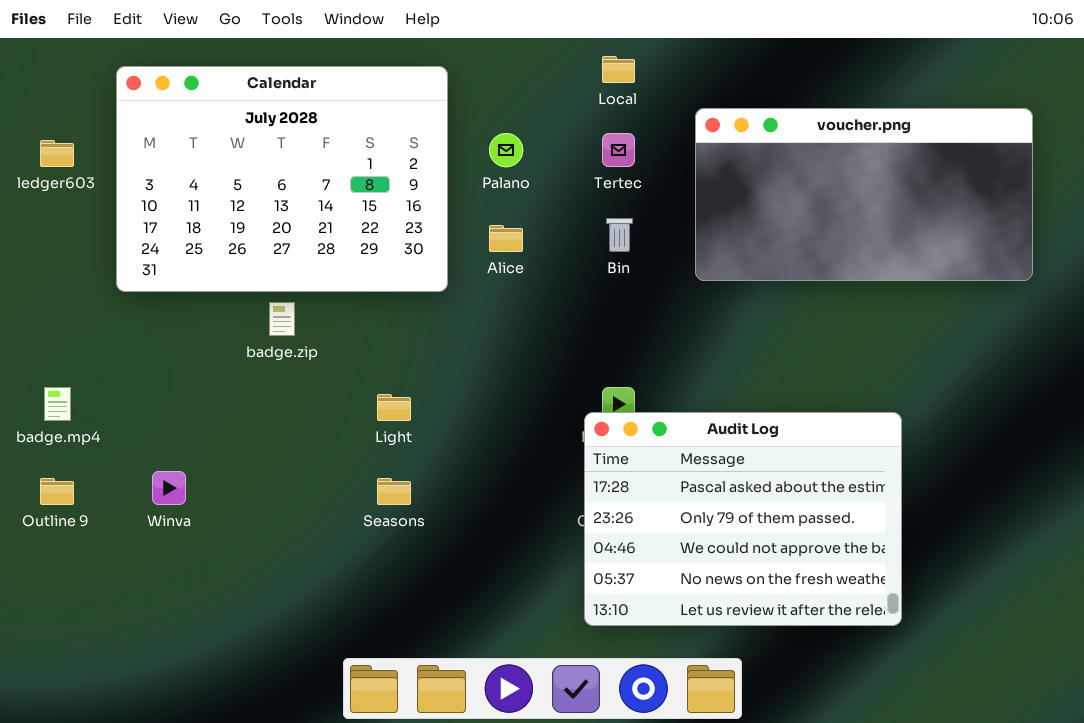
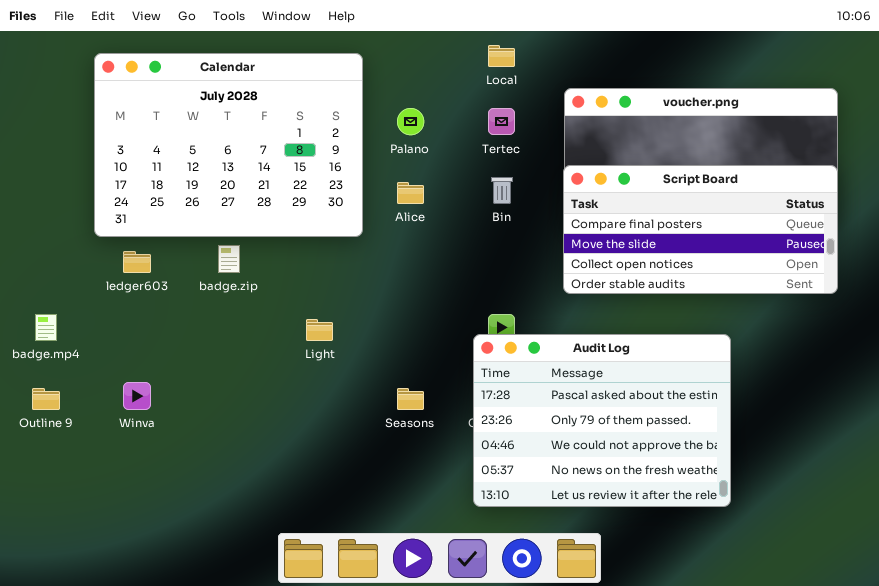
ledger603: [40,140,74,167] -> [123,251,151,273], moved
Script Board: none -> [563,165,838,294], opened
Seasons: [377,478,411,505] -> [397,388,424,410], moved

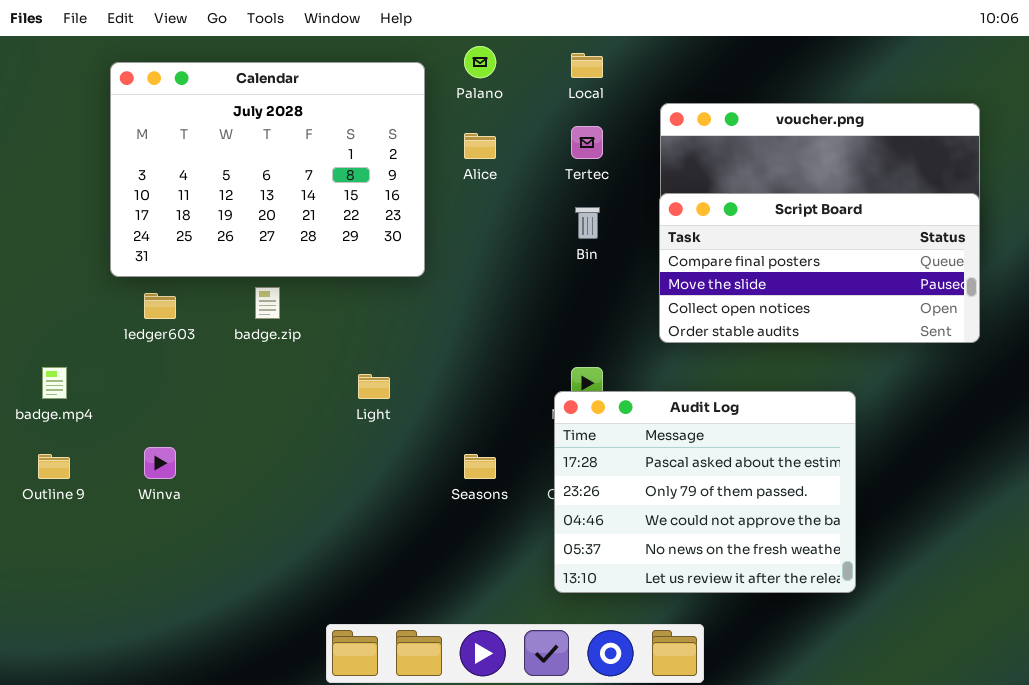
Palano: [397,108,424,135] -> [464,46,496,78], moved
Alice: [397,182,424,204] -> [464,133,496,159], moved

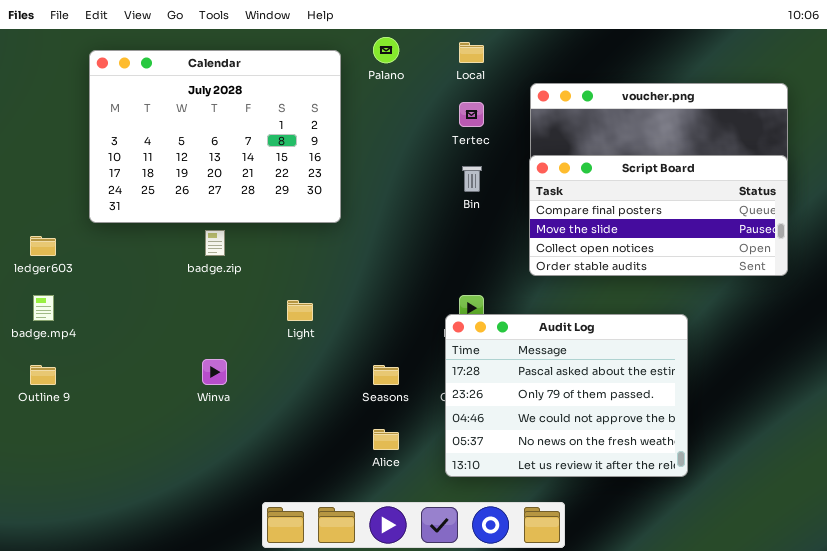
Alice: [464,133,496,159] -> [373,429,399,450], moved
ledger603: [144,293,176,319] -> [30,236,56,256], moved
Winva: [144,447,176,479] -> [202,359,227,385], moved

